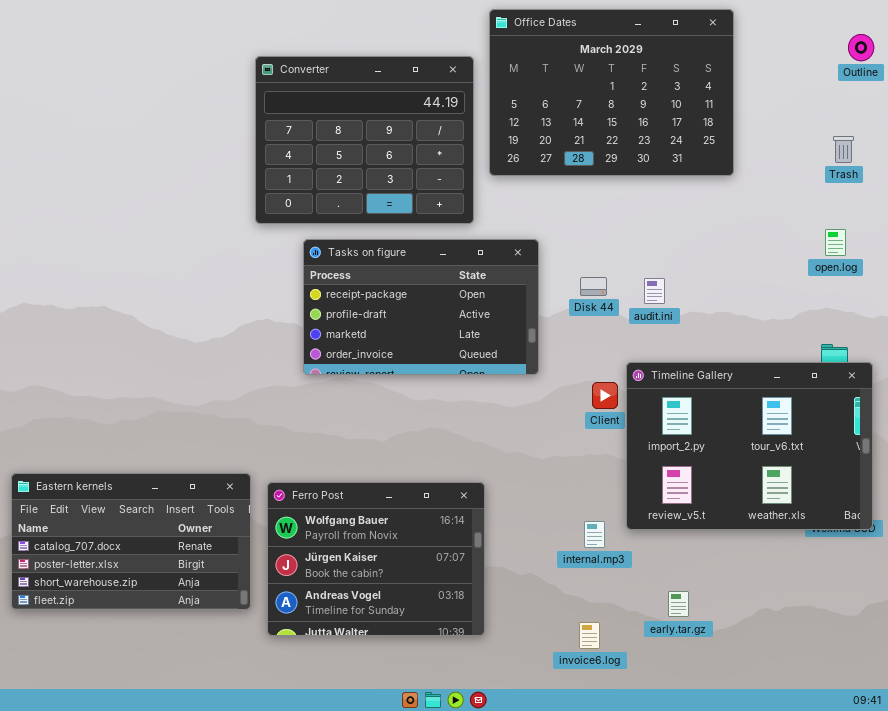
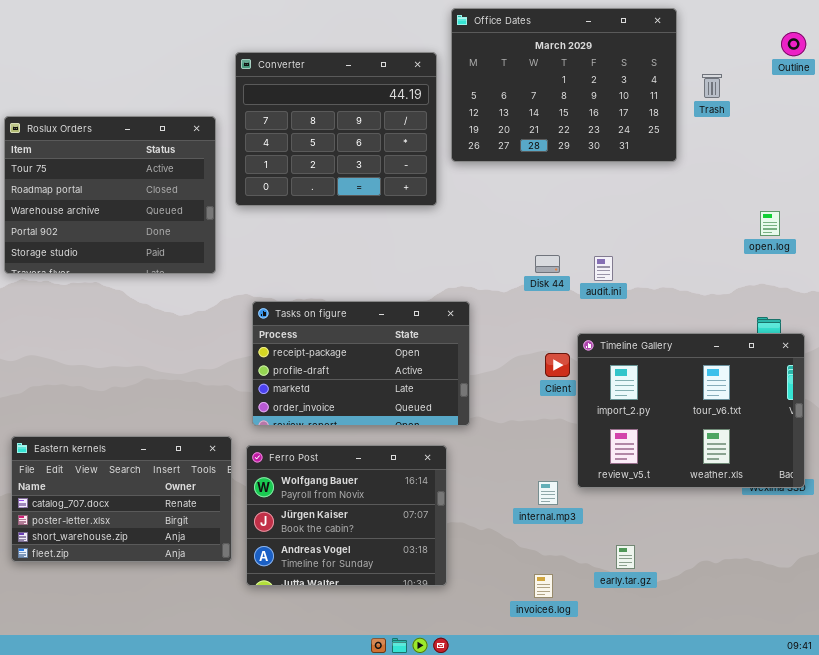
Roslux Orders: none -> [4,116,216,274], opened
Trash: [833,136,854,163] -> [702,74,722,98], moved
Tasks on figure: [303,239,539,375] -> [252,301,470,426], moved

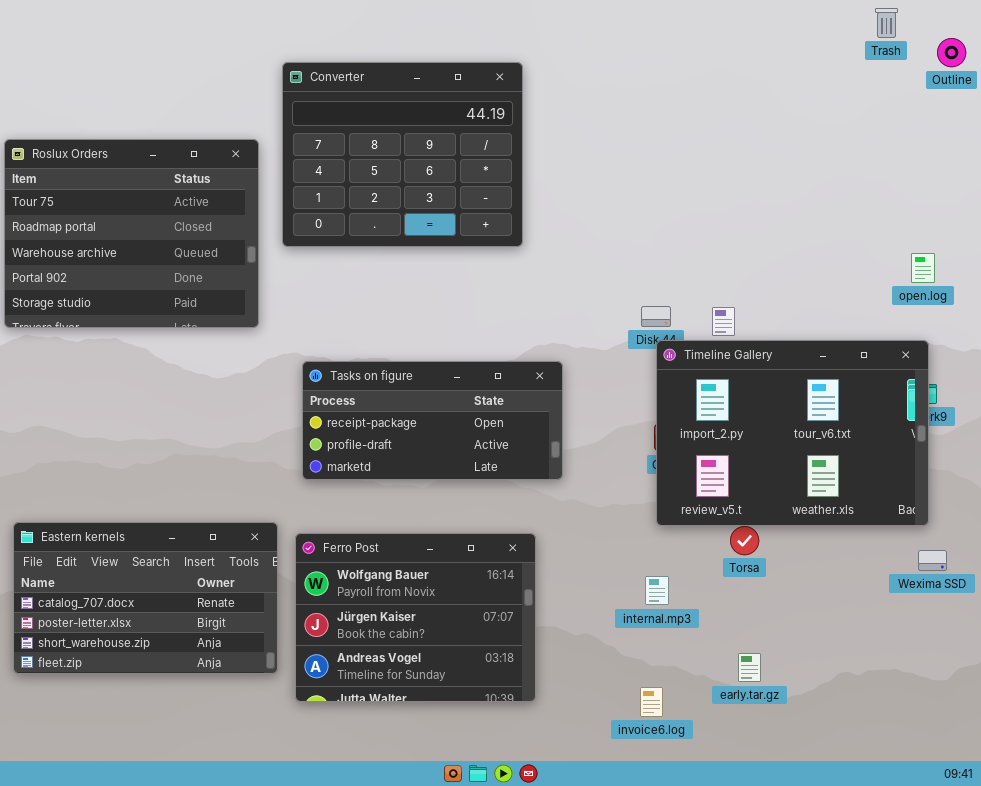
Office Dates: [451,8,677,162] -> none, closed
Trash: [702,74,722,98] -> [875,8,898,38], moved
Tasks on figure: [252,301,470,426] -> [302,361,563,480], resized
Timeline Gallery: [577,333,805,488] -> [656,340,929,526], moved

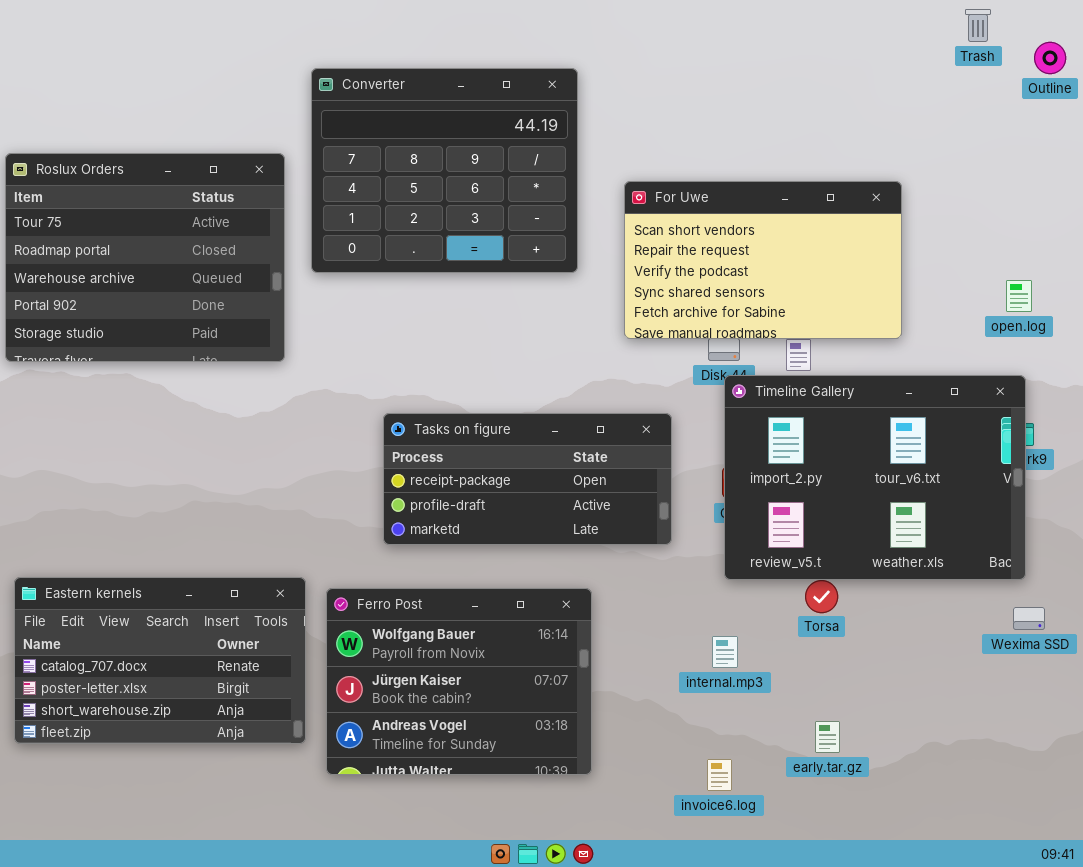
For Uwe: none -> [624,181,902,339], opened
Tasks on figure: [302,361,563,480] -> [383,413,672,545], moved

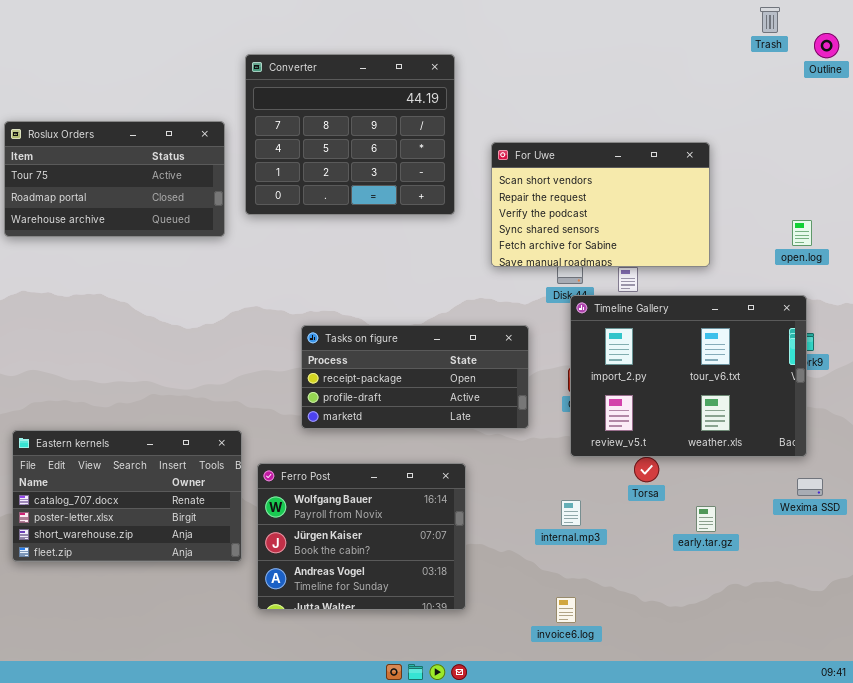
Roslux Orders: [5,153,285,362] -> [4,121,225,237], resized
Eastern kernels: [14,577,306,744] -> [12,430,242,562], moved
early.tar.gz: [815,721,840,753] -> [696,506,716,532], moved

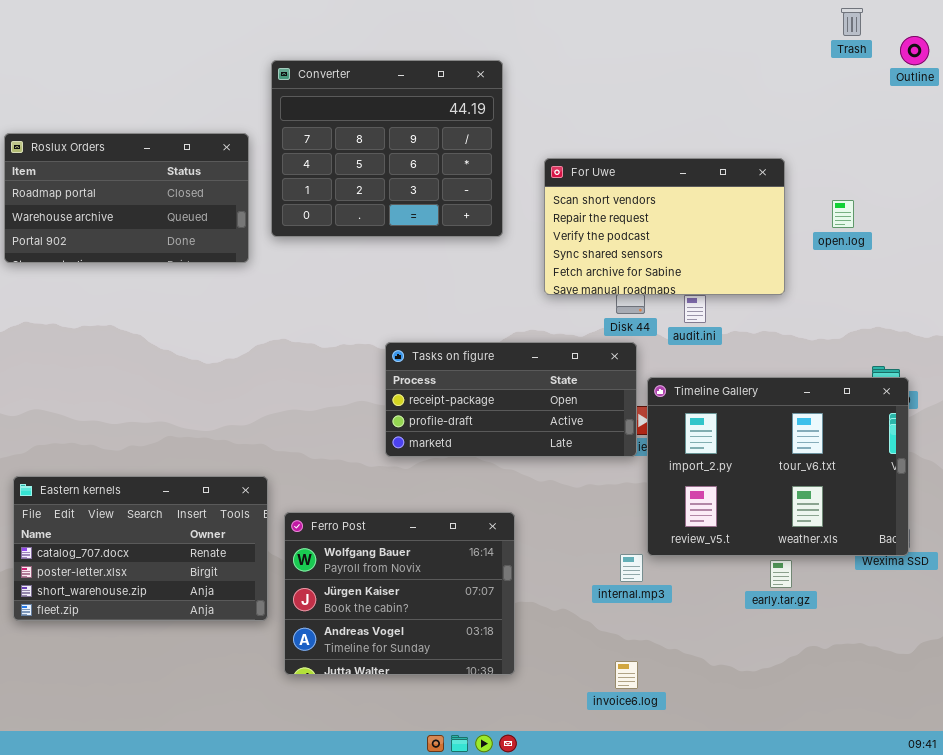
Roslux Orders: [4,121,225,237] -> [4,133,249,263], scrolled down 1 row
open.log: [792,220,812,246] -> [832,200,854,228], moved
Timeline Gallery: [570,295,807,457] -> [647,377,909,556], moved
Tasks on figure: [301,325,529,429] -> [385,342,637,457], moved

